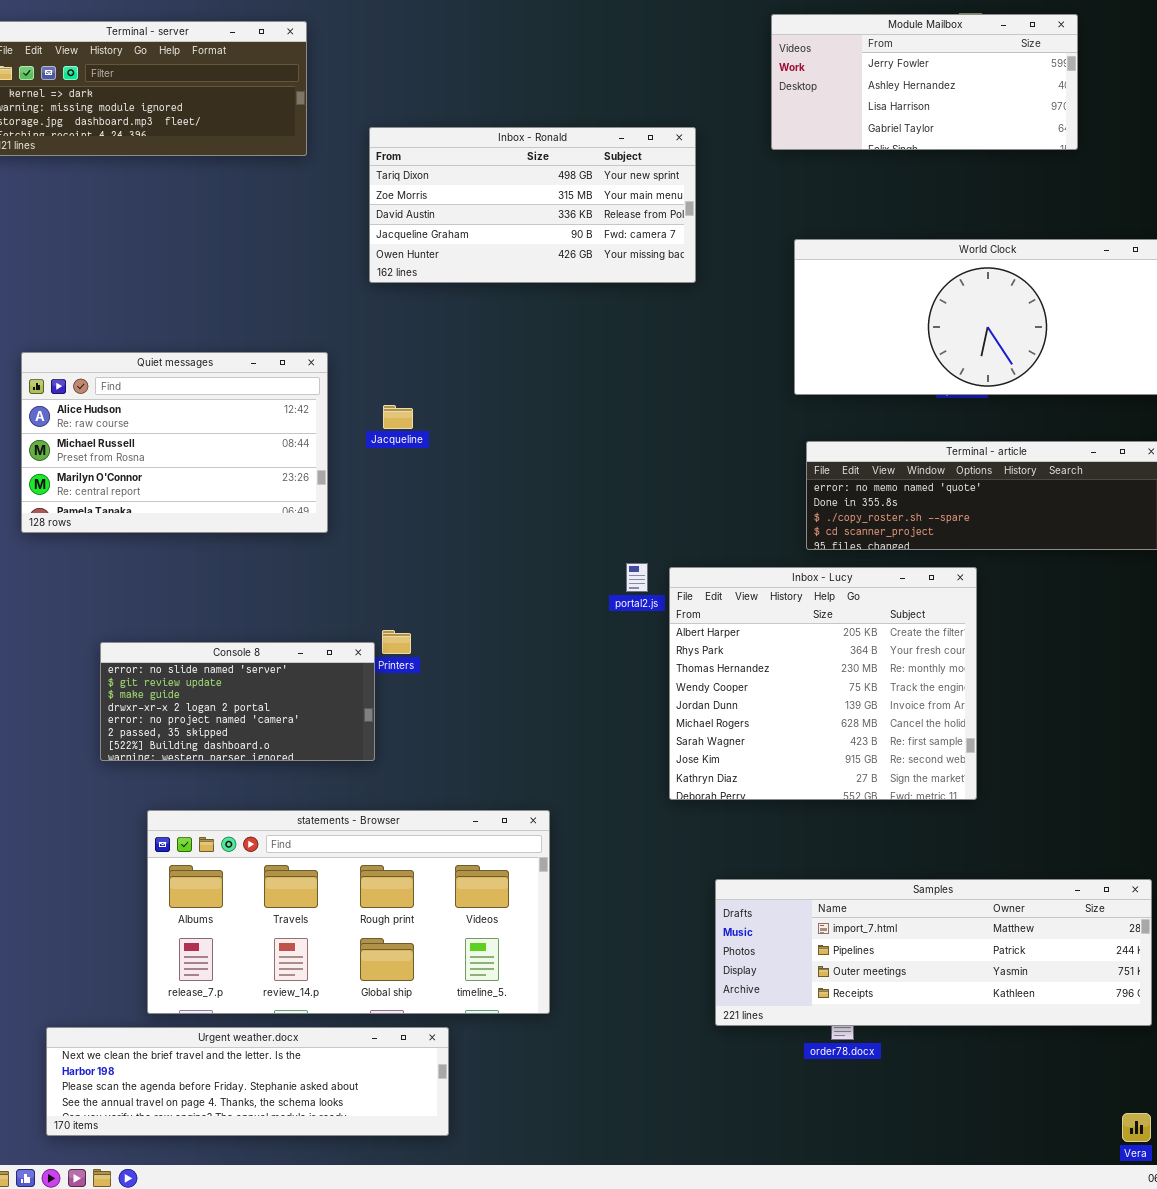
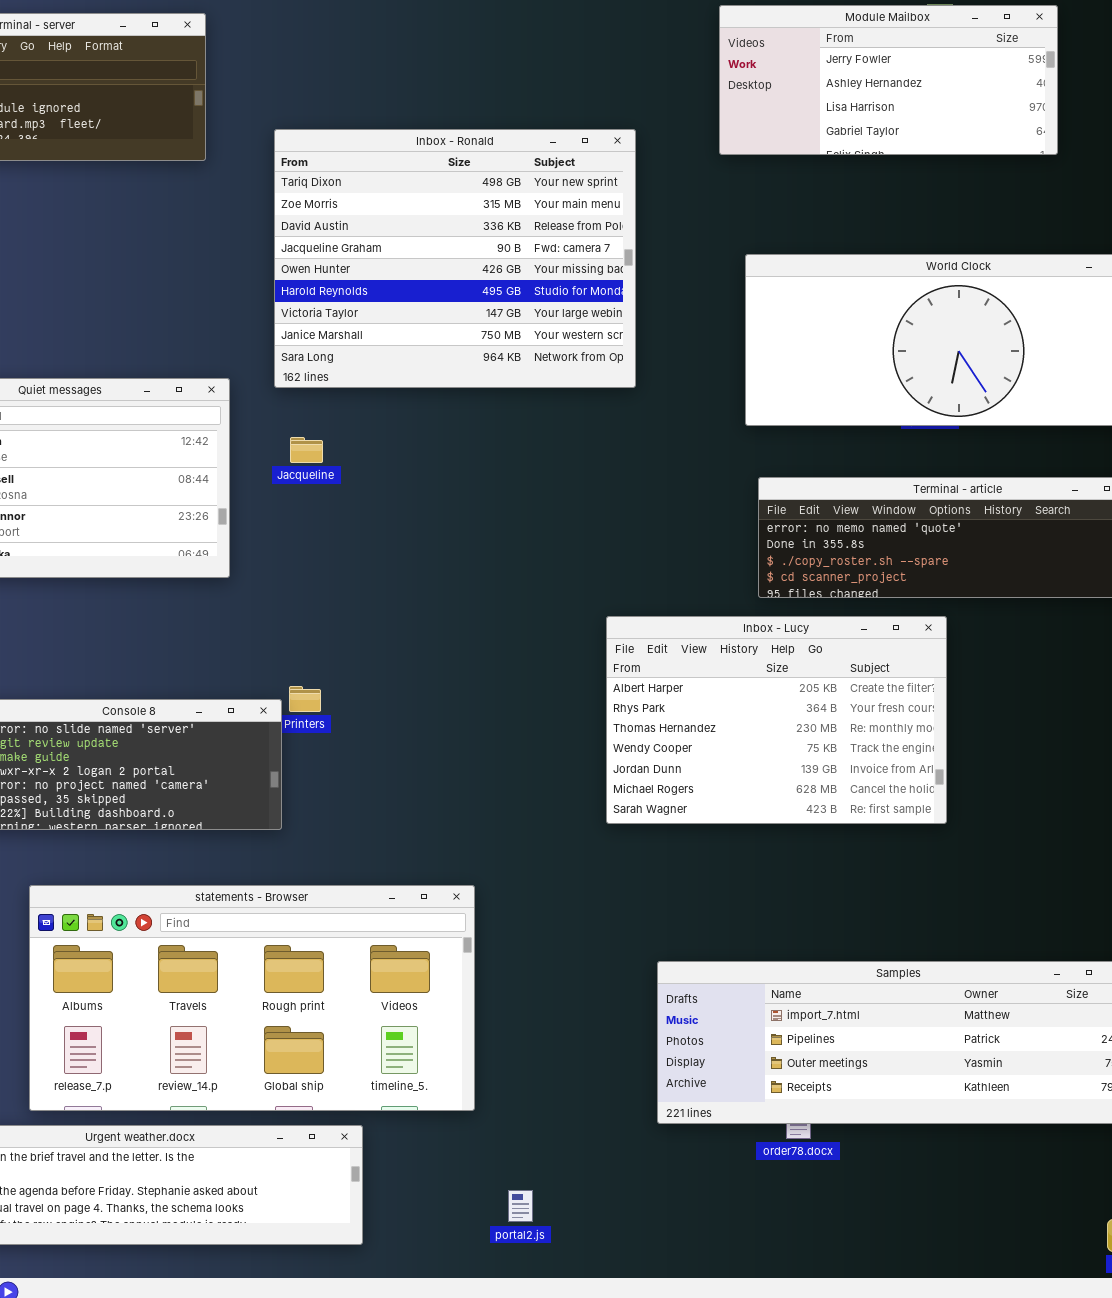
Inbox - Ronald: [369,127,696,283] -> [274,129,636,388], resized
portal2.js: [626,563,648,592] -> [508,1190,533,1222], moved
Inbox - Lucy: [669,567,977,800] -> [606,616,947,824], resized

